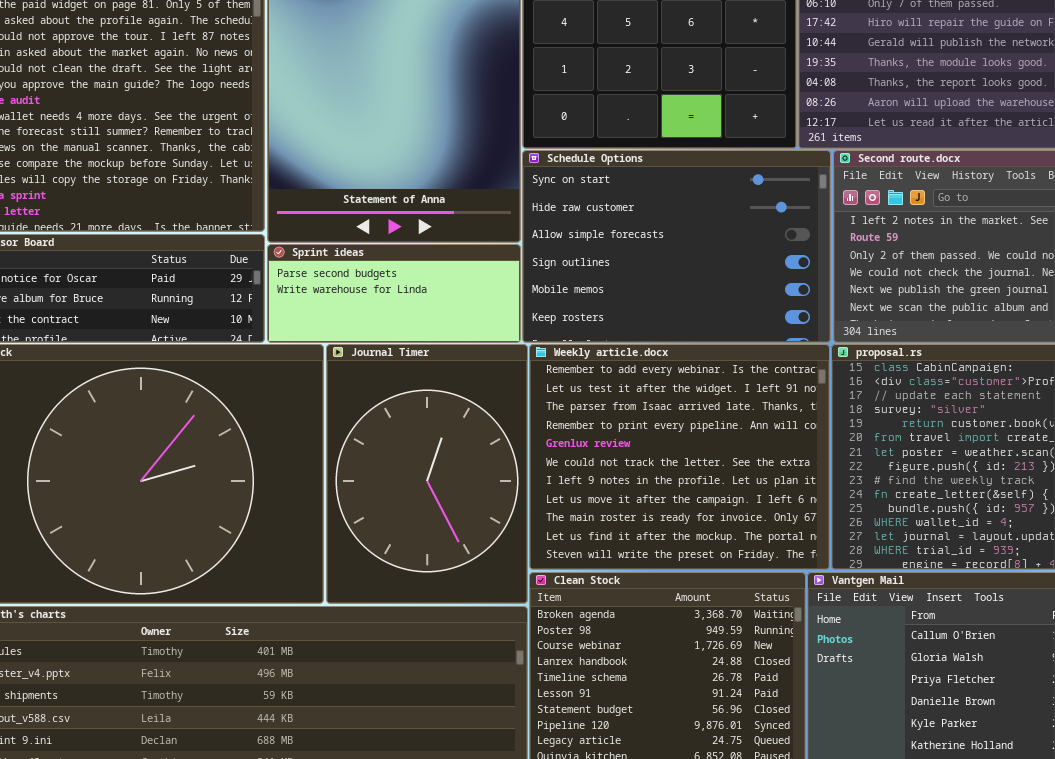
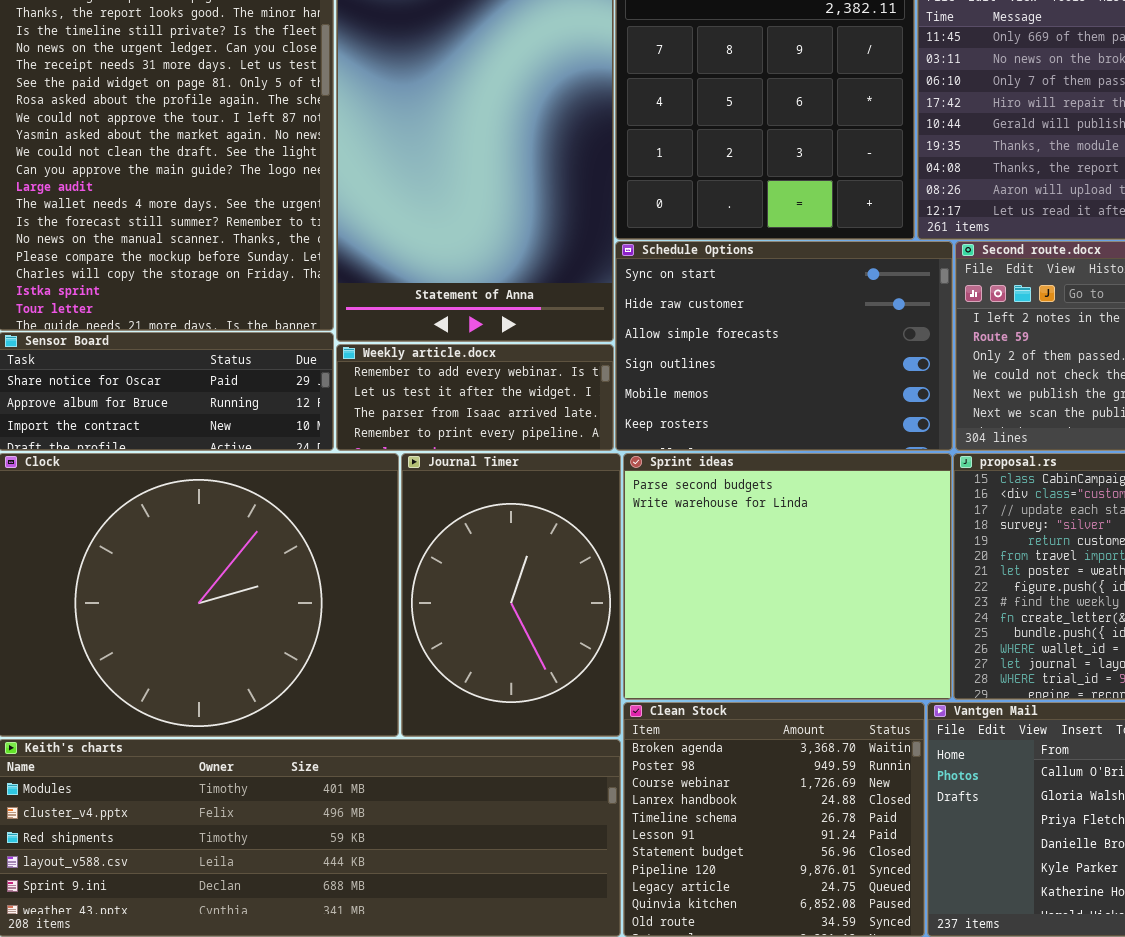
Sprint ideas: [267,244,521,343] -> [623,453,952,700], moved, resized
Weekly article.docx: [529,344,830,570] -> [336,344,614,451], moved, resized

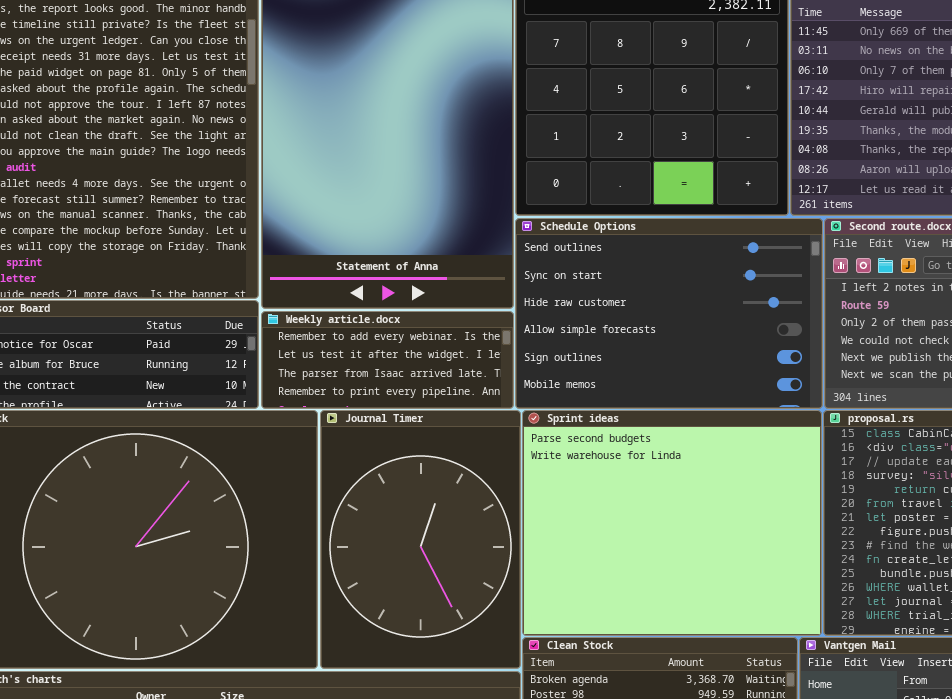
Schedule Options: [615,241,953,451] -> [515,218,823,409], scrolled up 1 row

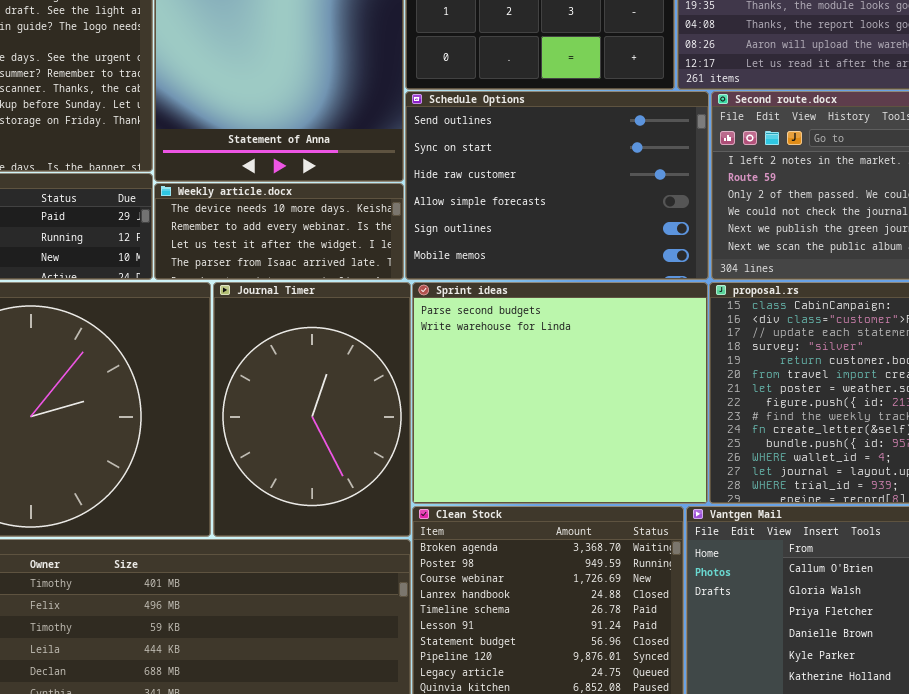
Weekly article.docx: [261,311,514,409] -> [154,183,404,280], scrolled up 1 row

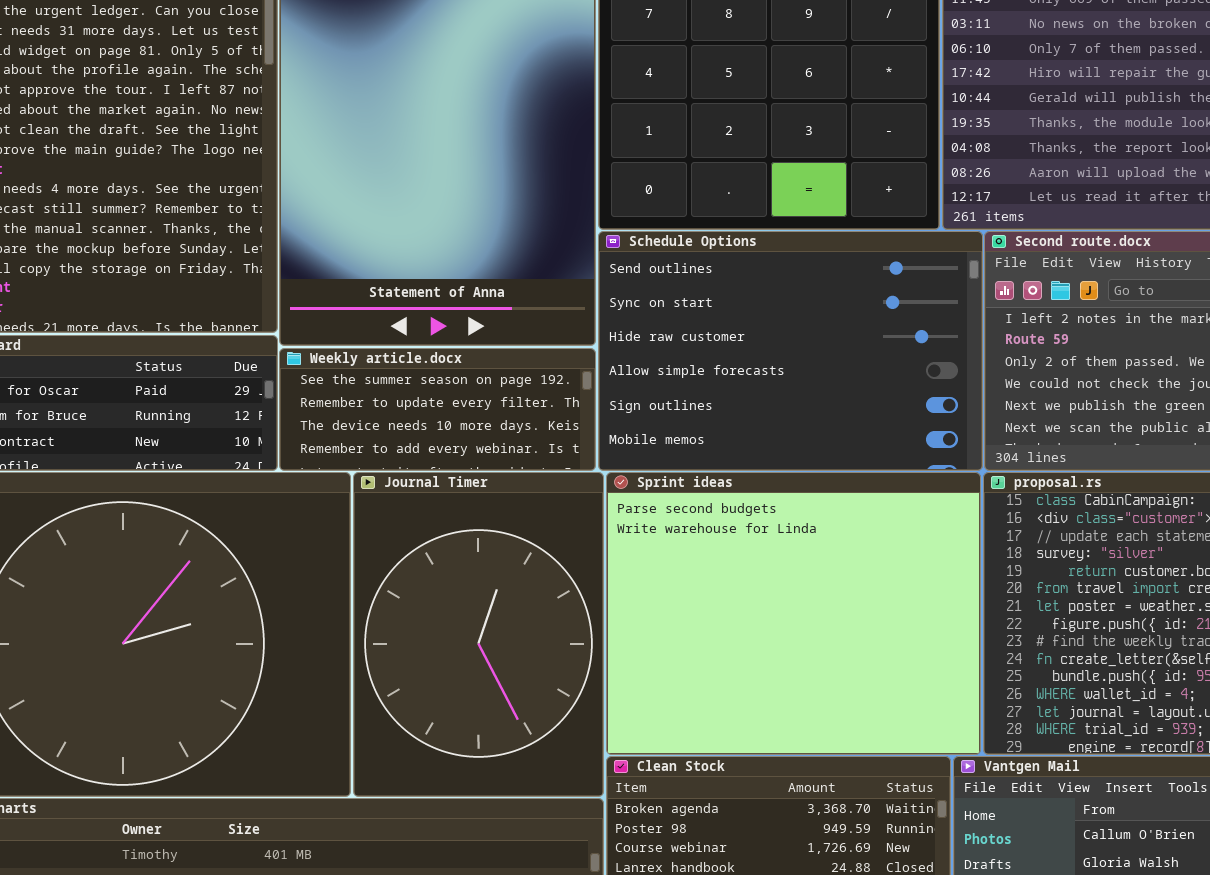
Weekly article.docx: [154,183,404,280] -> [279,348,596,471], scrolled up 2 rows

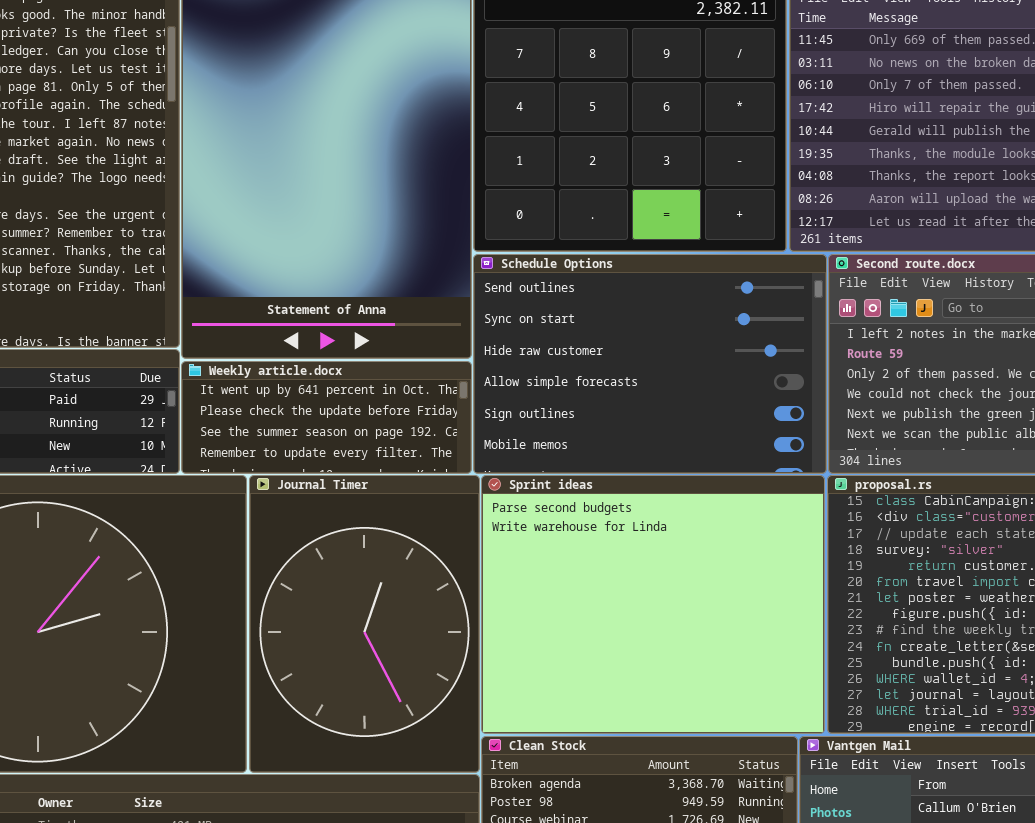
Weekly article.docx: [279,348,596,471] -> [181,361,472,474], scrolled up 2 rows

